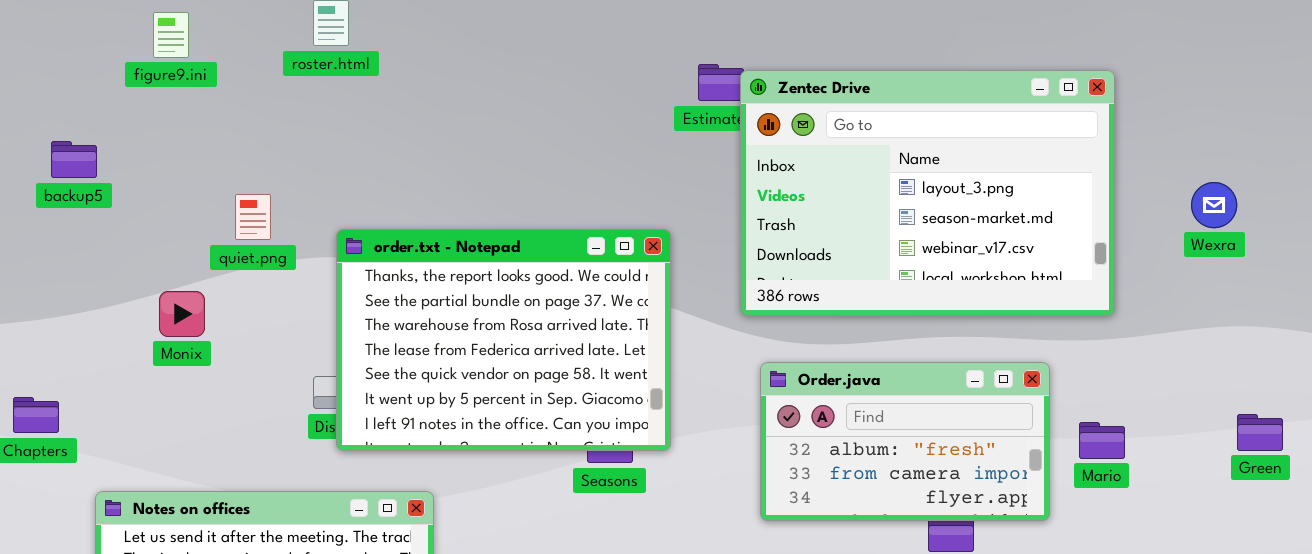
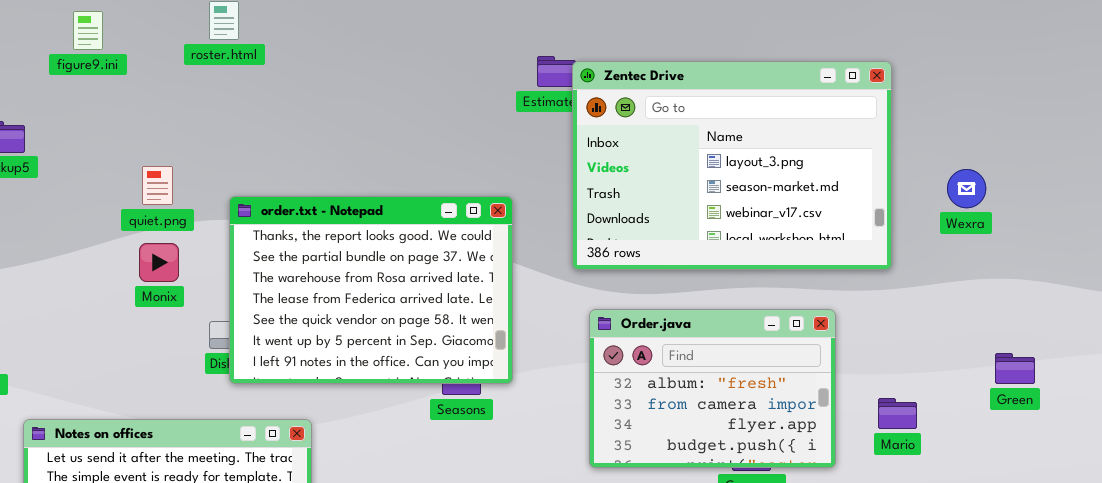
Wexra: [1191,182,1237,228] -> [947,169,986,208], moved
Monix: [159,291,205,337] -> [139,243,179,282], moved
Order.java: [760,362,1050,521] -> [589,309,836,468], resized
Mario: [1079,422,1125,459] -> [878,398,917,429], moved

